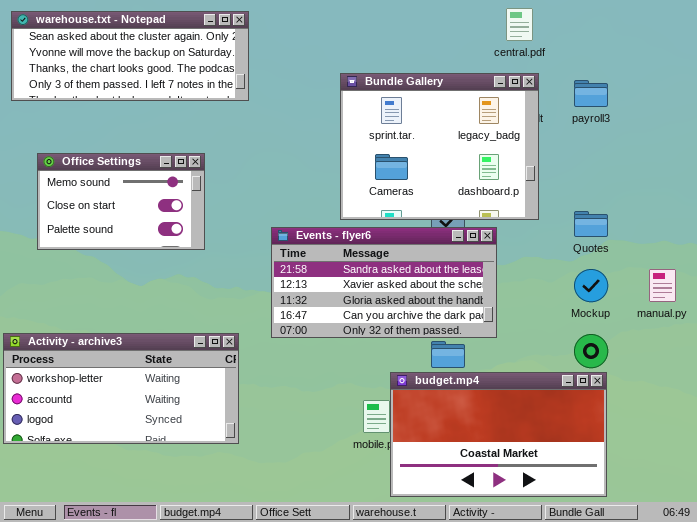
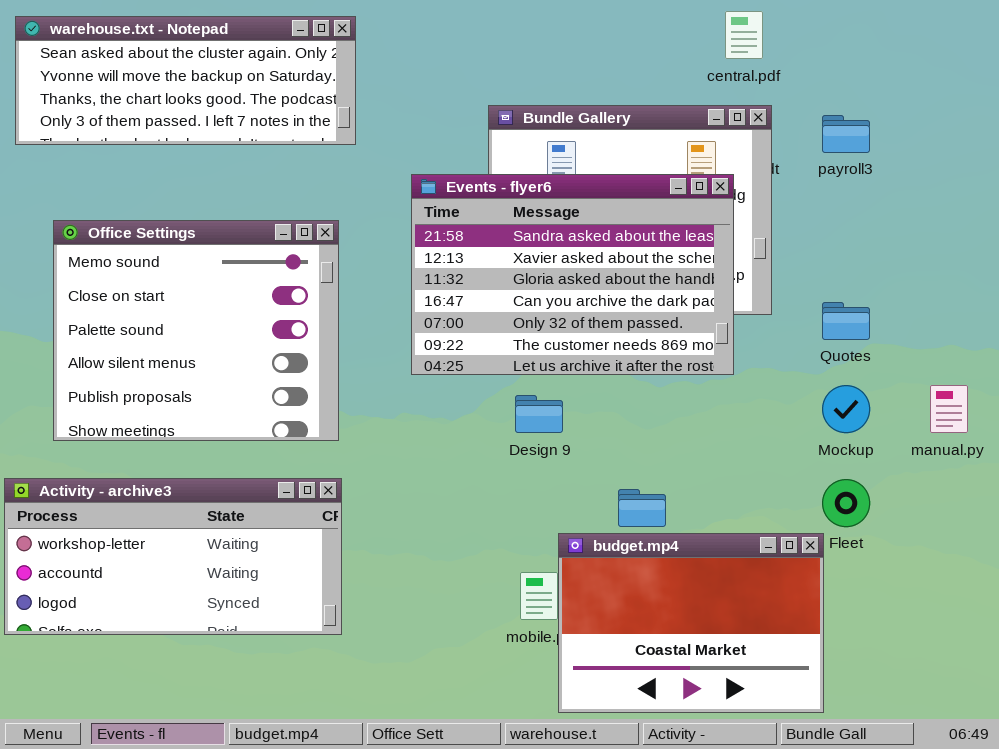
Office Settings: [37,153,205,250] -> [53,220,339,441], resized
Events - flyer6: [271,227,497,338] -> [411,174,734,375], moved, resized
budget.mp4: [390,372,607,497] -> [558,533,824,713], resized

